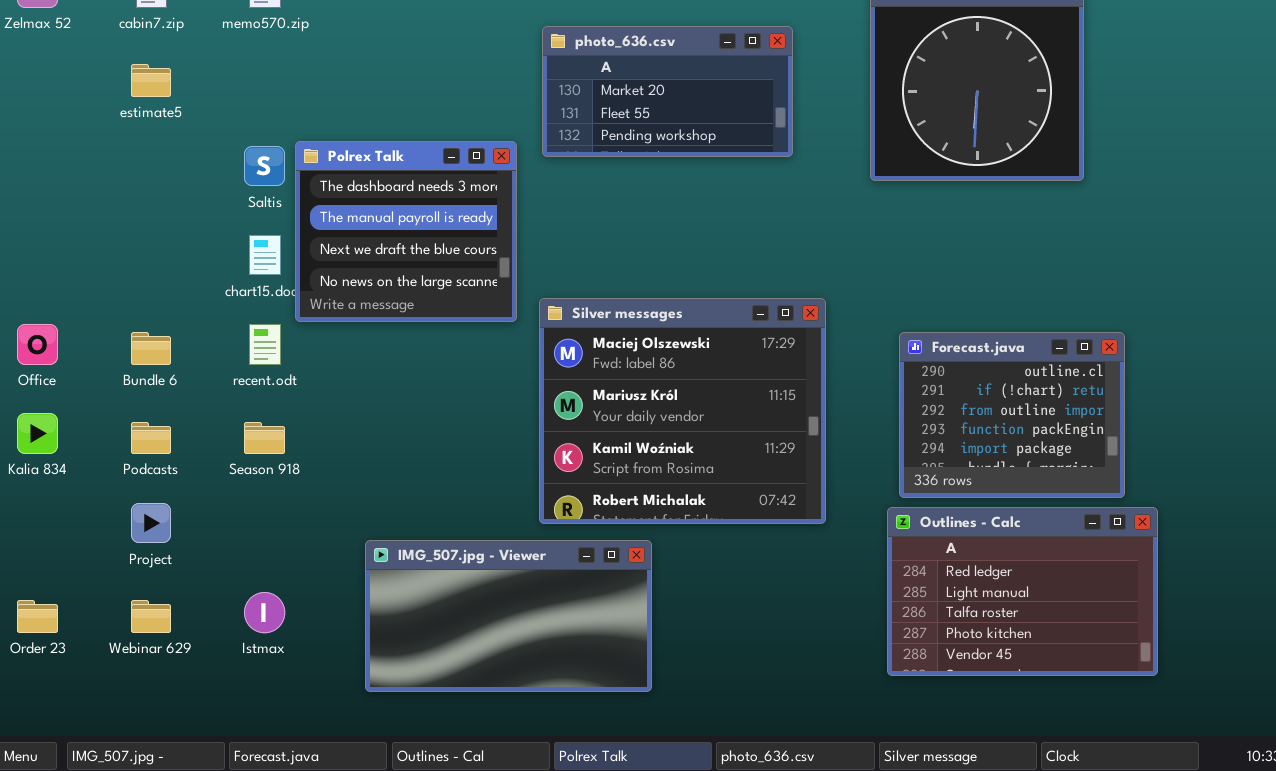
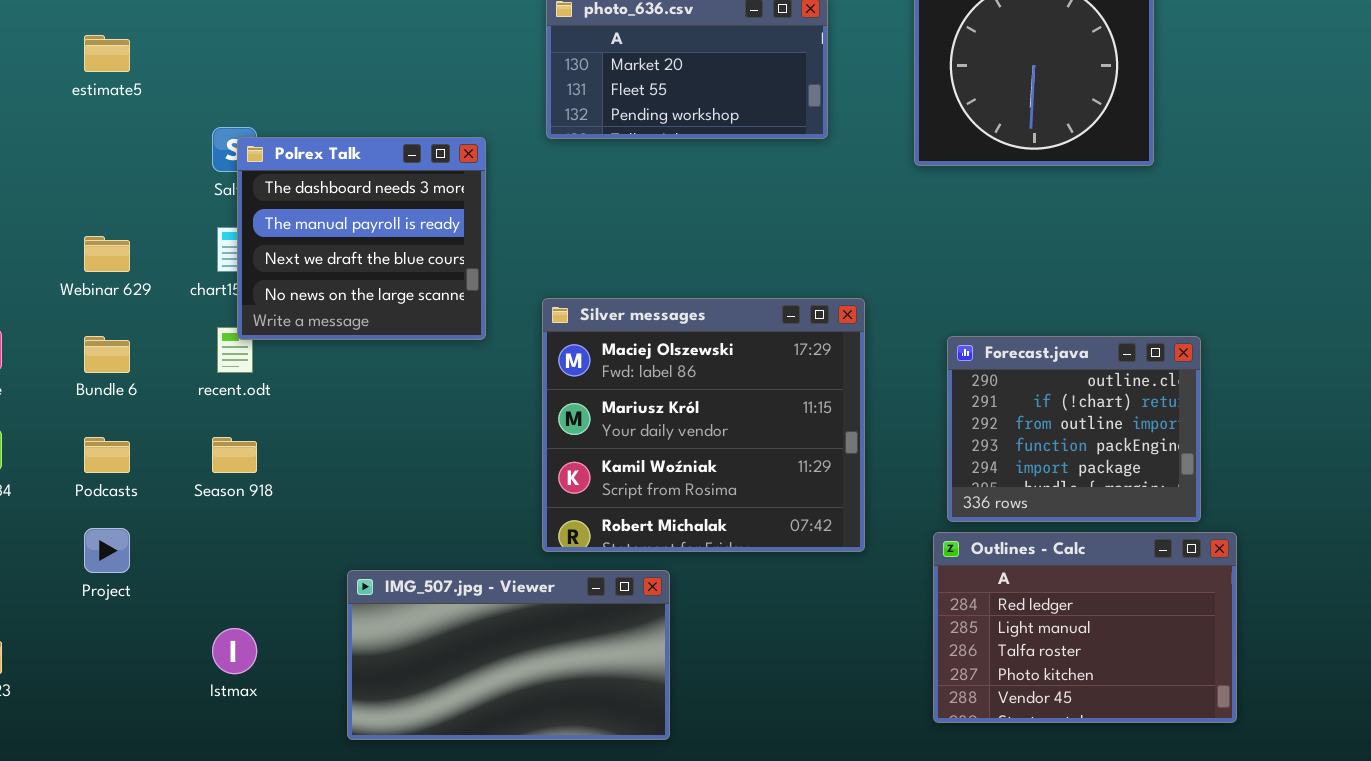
Polrex Talk: [295,141,517,322] -> [237,137,486,340], moved
Webinar 629: [131,600,171,633] -> [84,236,130,272], moved

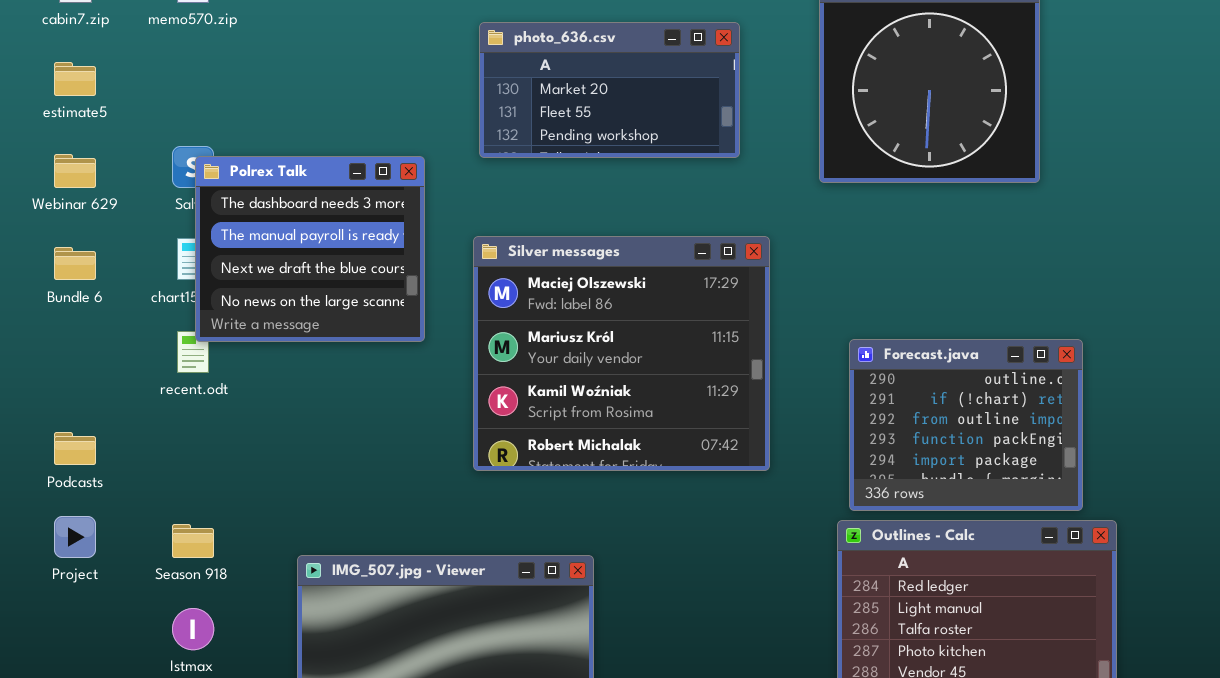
Webinar 629: [84,236,130,272] -> [54,154,96,188], moved
Silver messages: [542,298,865,552] -> [473,236,770,471], moved
Bundle 6: [84,336,130,373] -> [54,247,96,280], moved
Season 918: [212,437,257,473] -> [172,524,214,558], moved

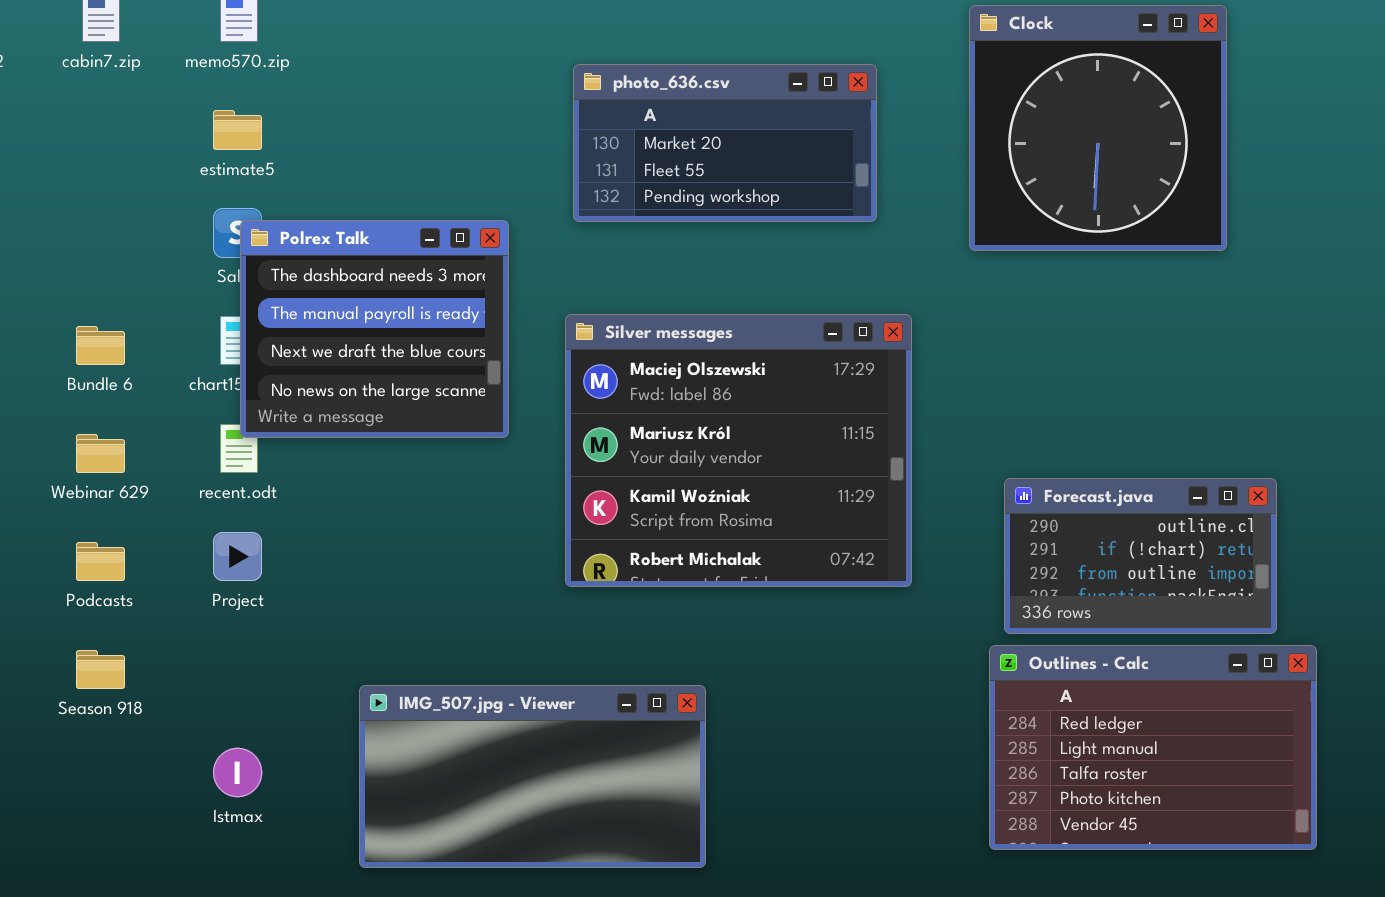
estimate5: [54,62,96,96] -> [213,110,262,150], moved
Webinar 629: [54,154,96,188] -> [76,434,125,473], moved
Forecast.java: [849,339,1083,511] -> [1004,478,1277,634], resized
Project: [54,516,96,558] -> [213,532,262,581], moved
Season 918: [172,524,214,558] -> [76,650,125,689], moved

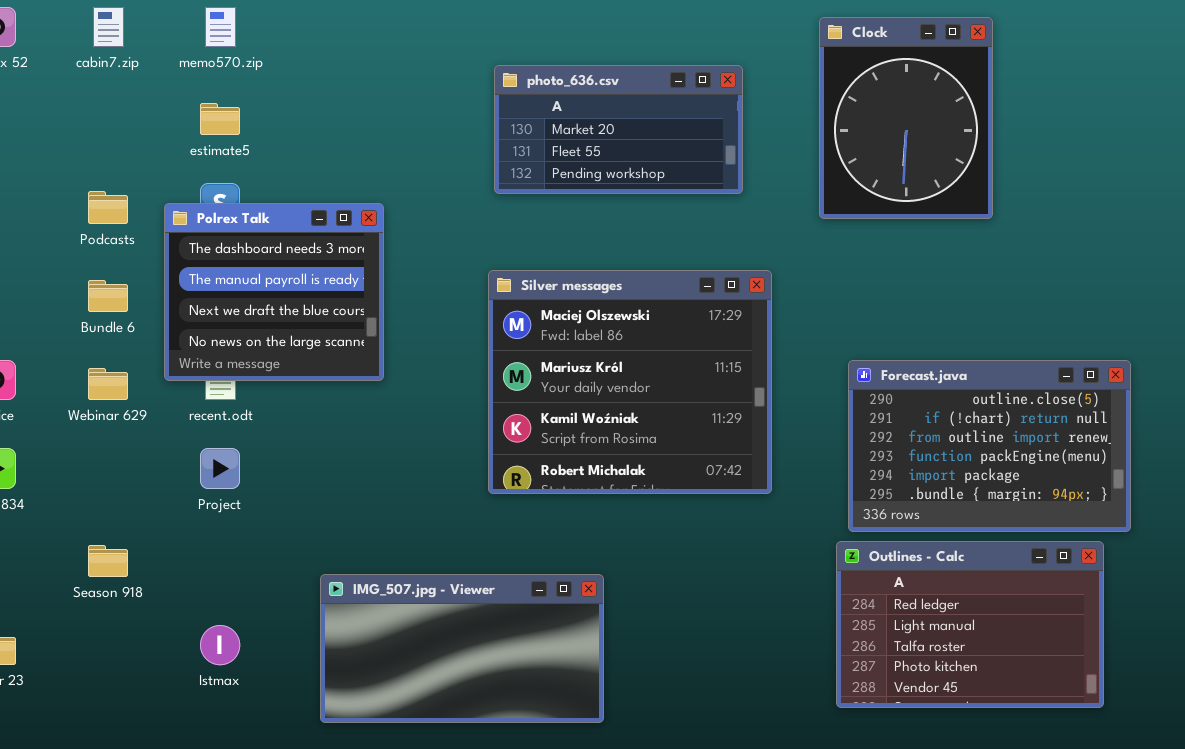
Clock: [969,5,1227,251] -> [819,17,993,219], resized
Polrex Talk: [240,220,509,438] -> [164,203,384,381], moved
Forecast.java: [1004,478,1277,634] -> [848,360,1131,532], resized
Podcasts: [76,542,125,581] -> [88,191,128,224], moved

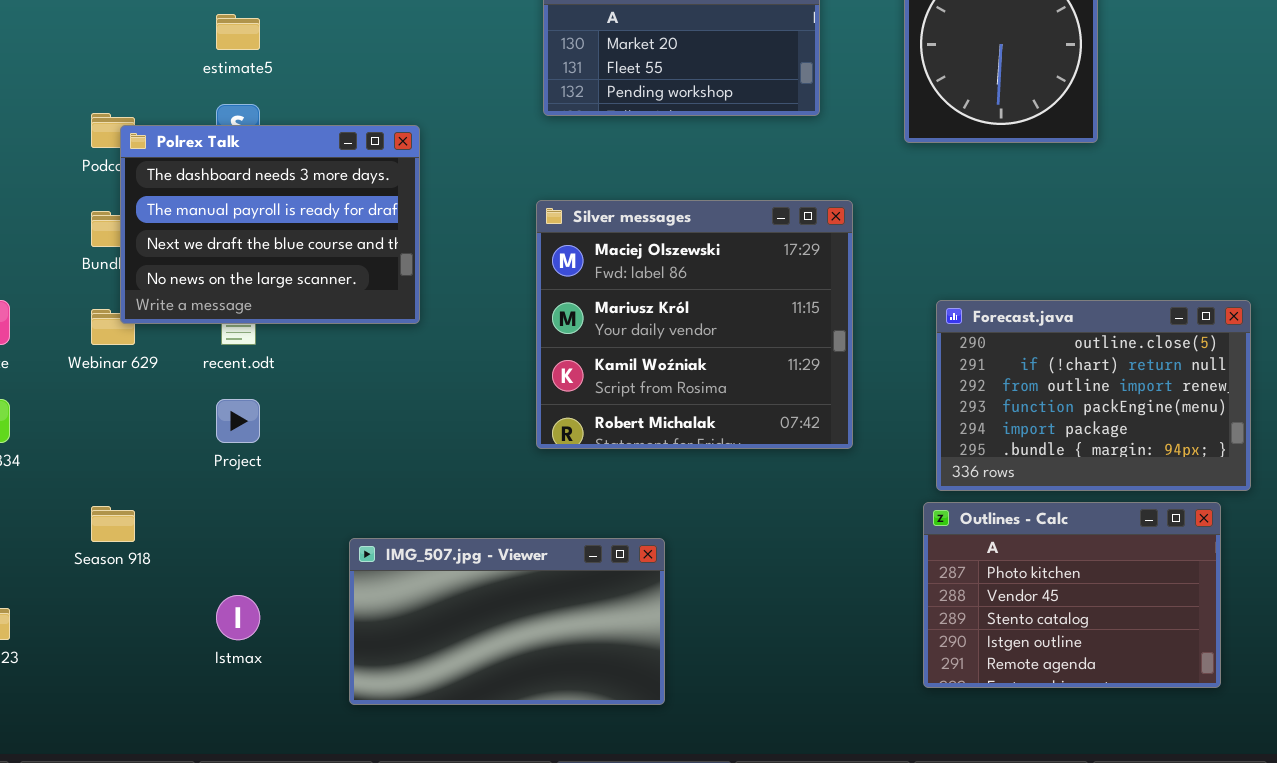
Polrex Talk: [164,203,384,381] -> [120,125,420,324], resized
Outlines - Calc: [836,541,1104,708] -> [923,502,1221,688], scrolled down 3 rows

